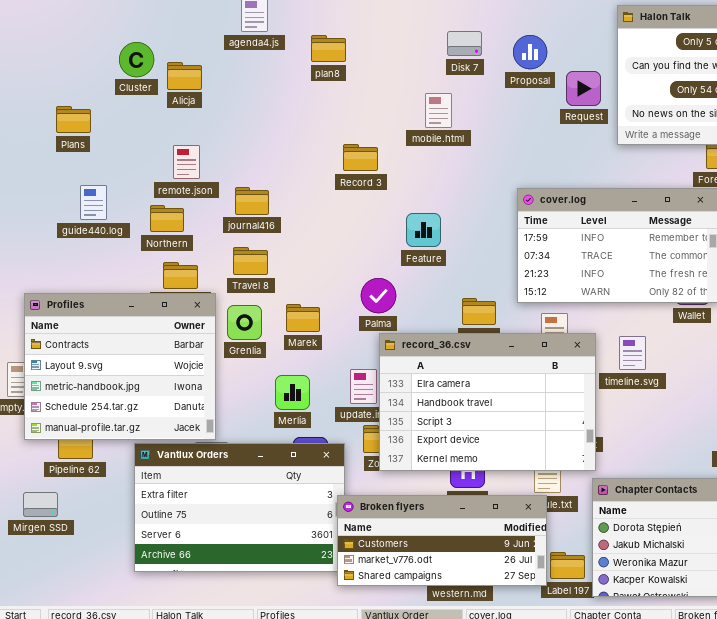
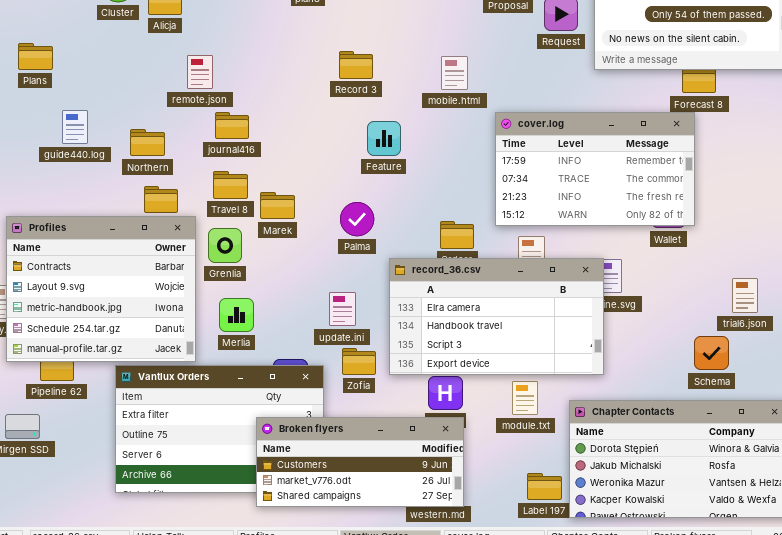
mobile.html: [425,93,452,128] -> [441,56,468,90], moved
Plans: [56,106,91,133] -> [18,43,53,70], moved
Record 3: [343,144,378,171] -> [339,51,373,79], moved
remote.json: [173,145,200,179] -> [187,55,213,89], moved
Feature: [406,213,441,247] -> [367,121,401,156], moved
Marek: [286,304,320,332] -> [260,192,295,219], moved
record_36.csv: [379,333,596,471] -> [389,258,604,375], moved, resized
Merlia: [275,375,310,410] -> [219,298,254,332], moved
Broken flyers: [337,495,547,586] -> [256,417,464,507], moved

